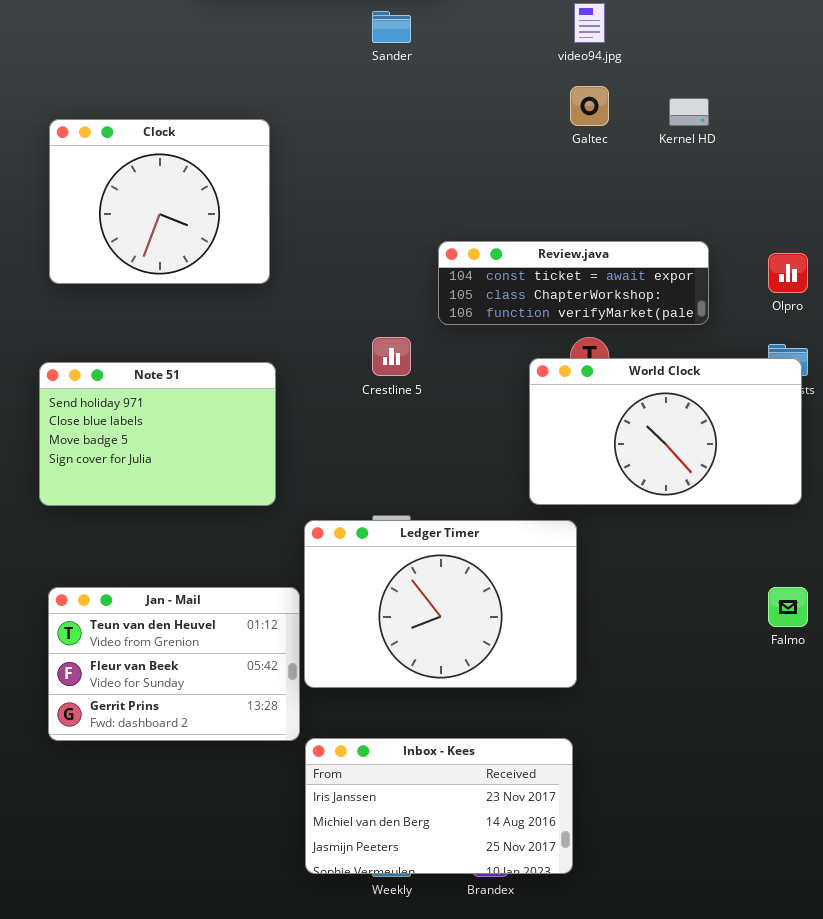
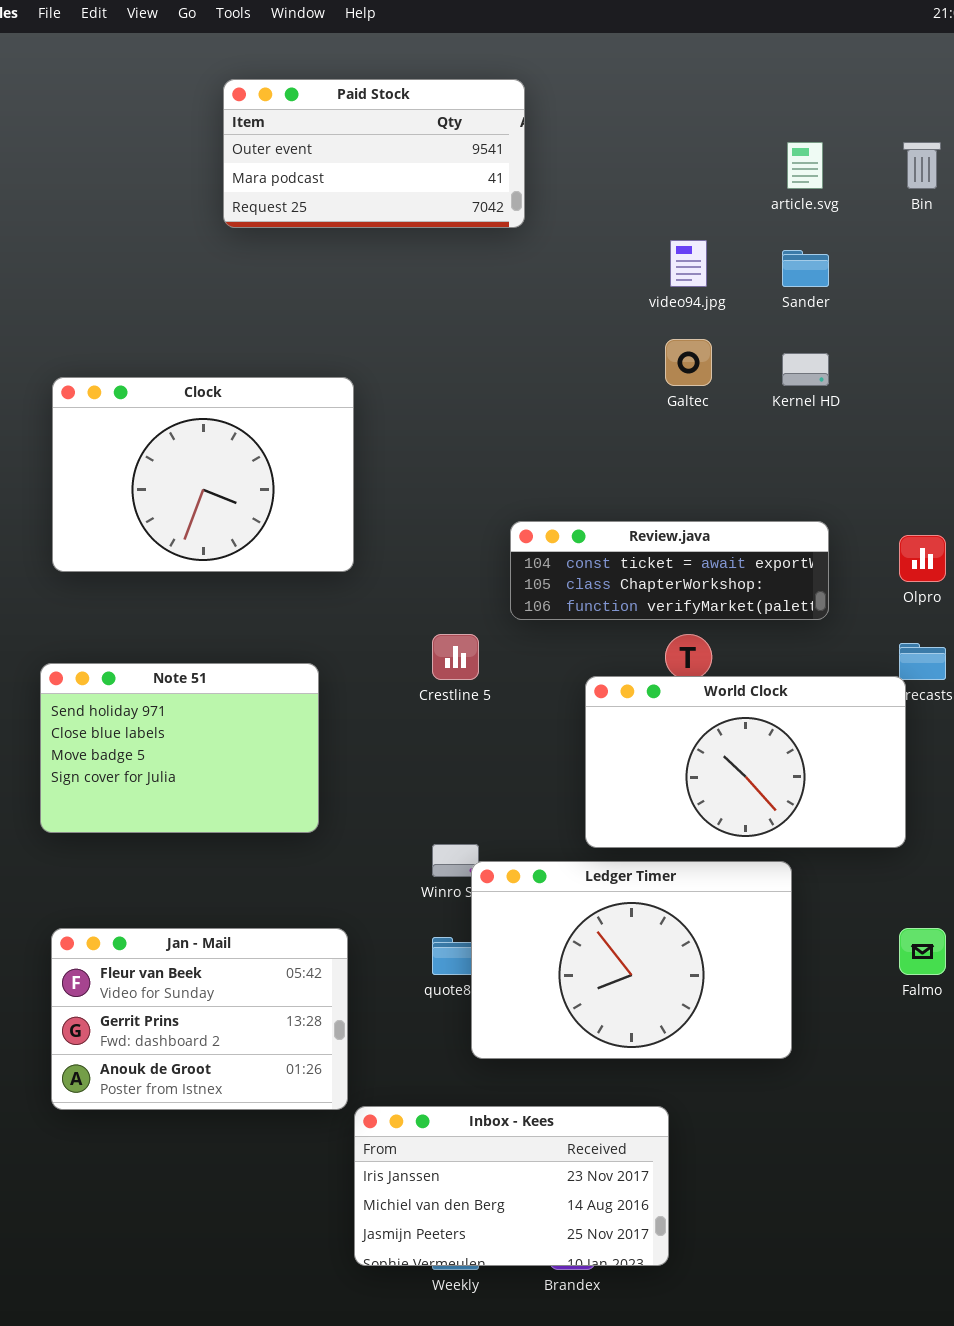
Sander: [372,11,411,43] -> [782,250,829,287], moved
Clock: [49,119,270,284] -> [52,377,354,572], resized
World Clock: [529,358,802,505] -> [585,676,906,848], moved
Ledger Timer: [304,520,577,688] -> [471,861,792,1059], moved
Jan - Mail: [48,587,300,741] -> [51,928,348,1110], scrolled down 1 row

